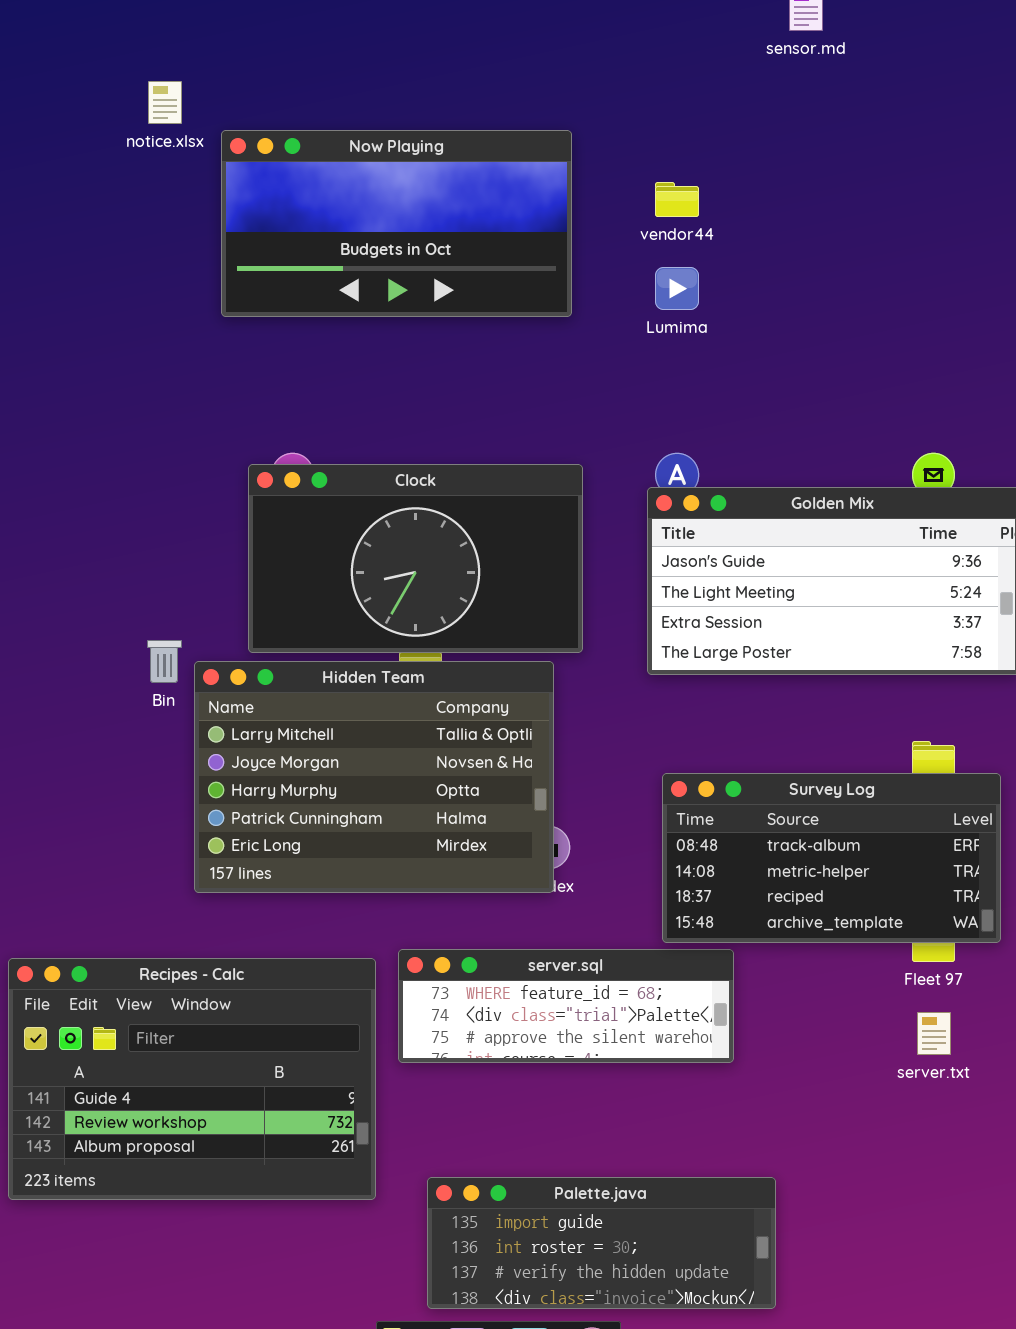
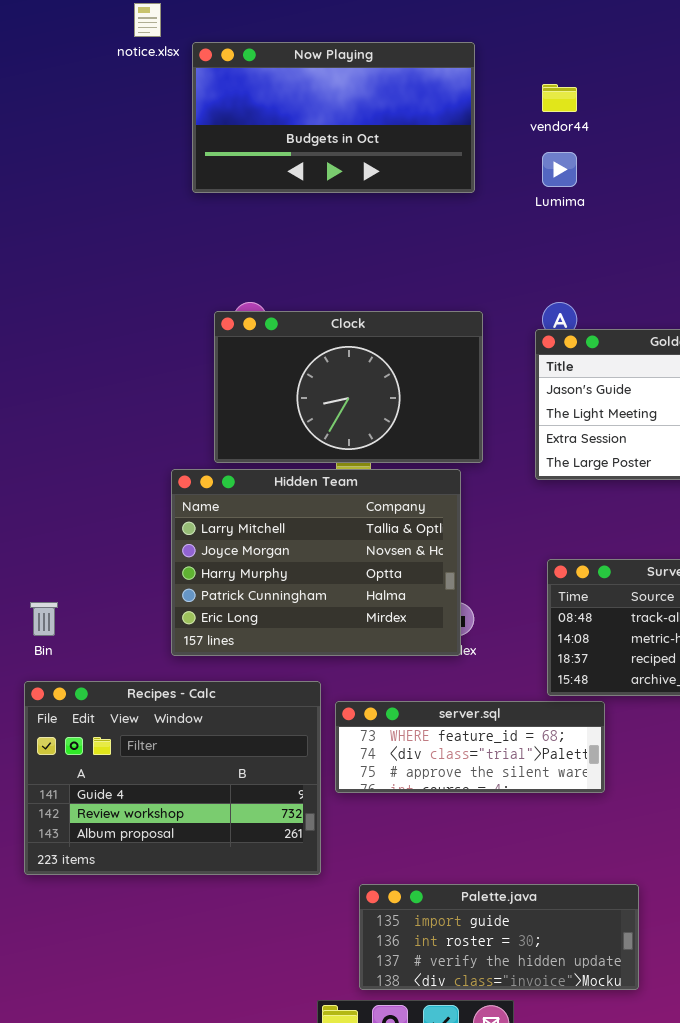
Bin: [147,640,182,683] -> [30,602,58,636], moved
Recipes - Calc: [8,958,376,1200] -> [24,681,321,875], moved

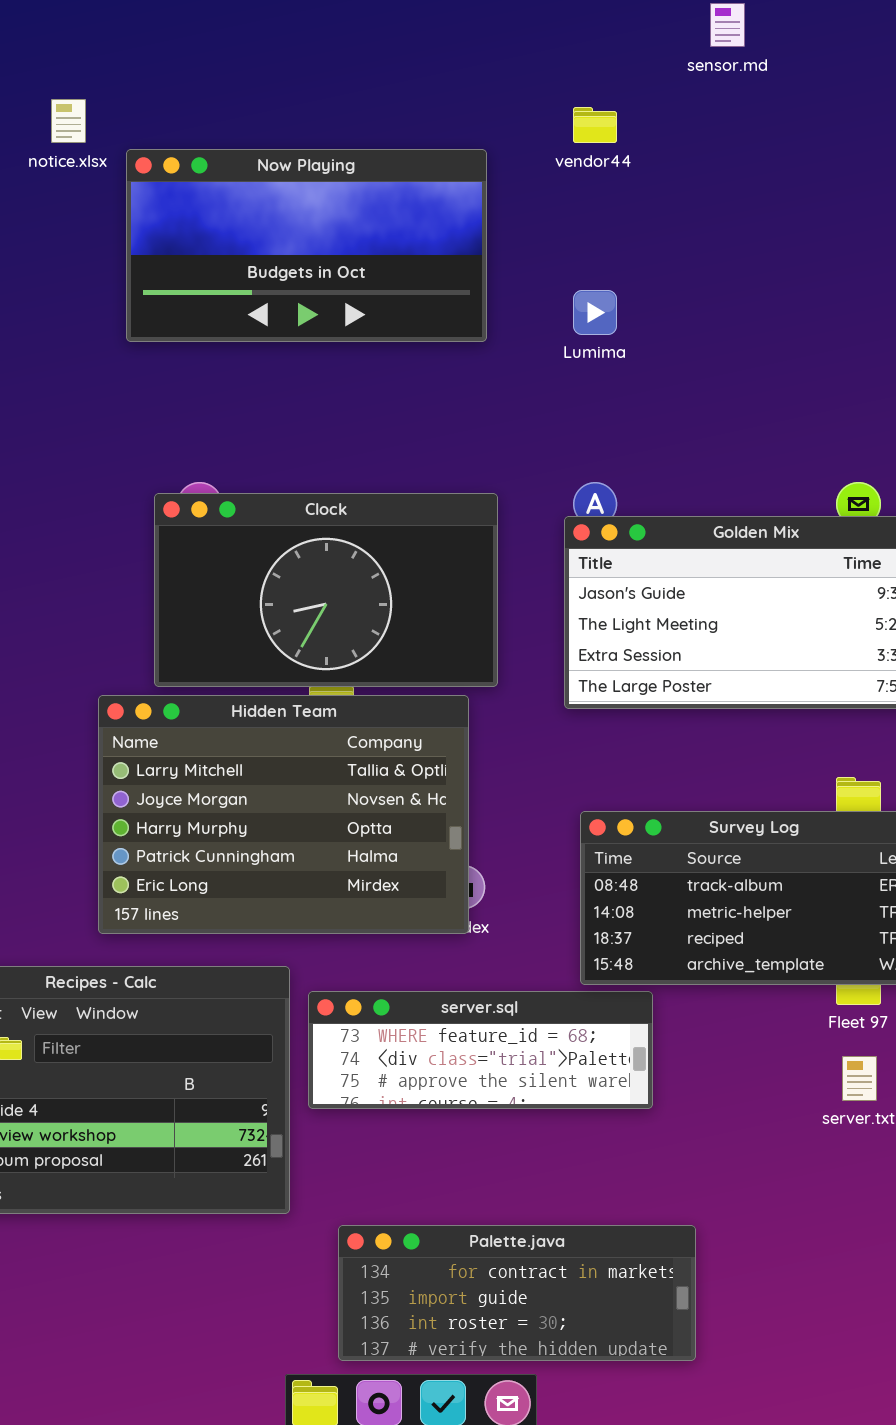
vendor44: [542,84,577,112] -> [573,107,617,143], moved
Palette.java: [359,884,639,990] -> [338,1225,696,1361], scrolled up 1 row

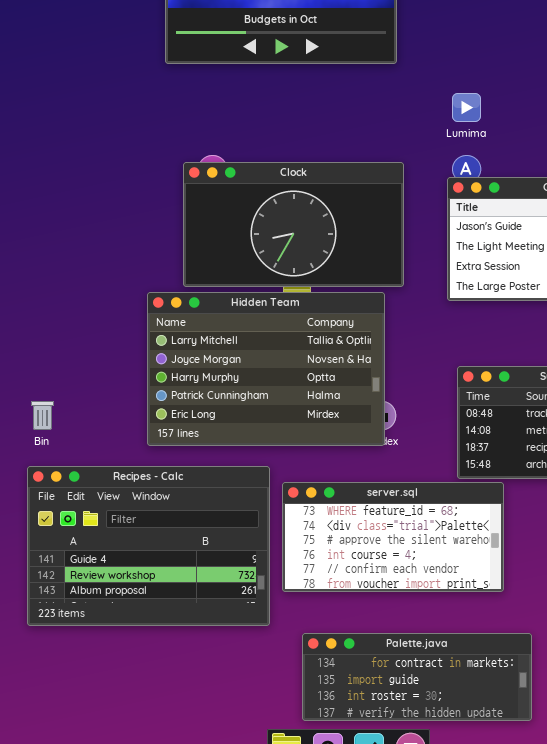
Lumima: [573,290,617,335] -> [452,93,481,122], moved
server.sql: [308,991,653,1109] -> [282,482,504,592], resized

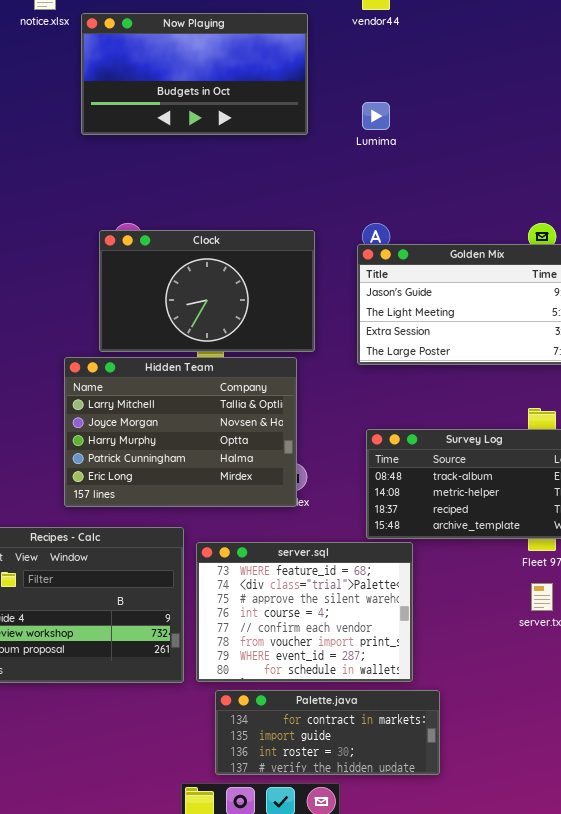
Lumima: [452,93,481,122] -> [362,102,390,130], moved
server.sql: [282,482,504,592] -> [196,542,413,682], resized

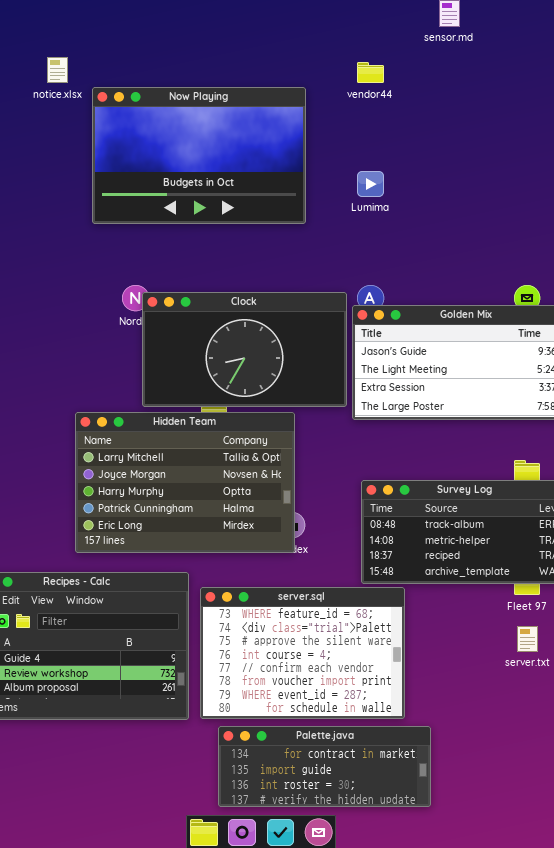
Now Playing: [81,13,308,135] -> [92,87,306,224], resized
Clock: [99,230,315,352] -> [142,292,347,407], moved

